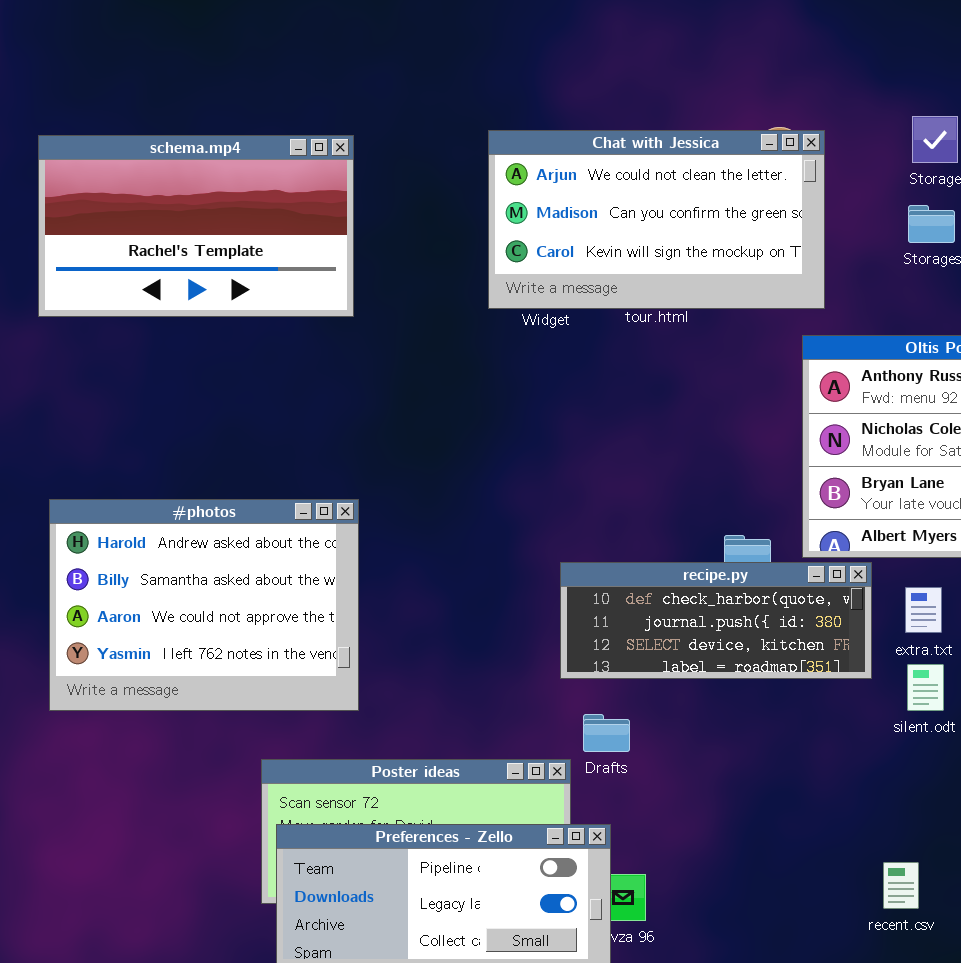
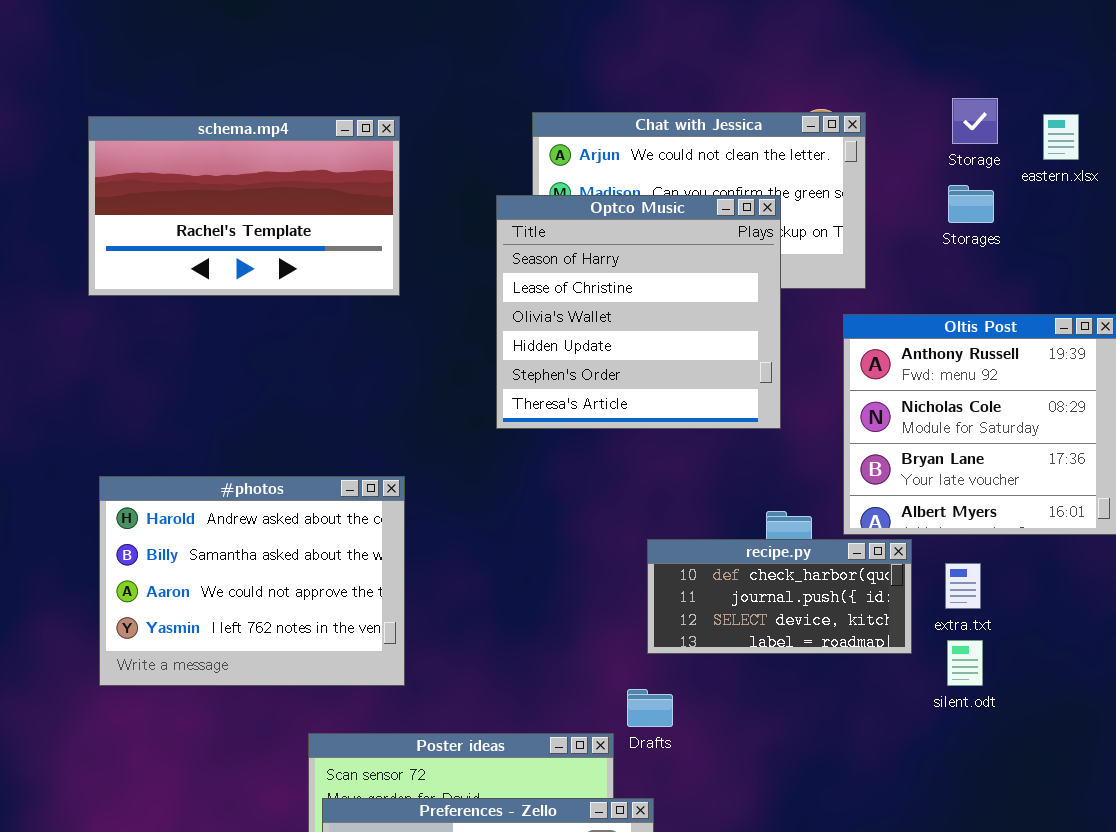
Optco Music: none -> [496,195,781,429], opened
recipe.py: [560,562,872,679] -> [647,539,912,654], resized

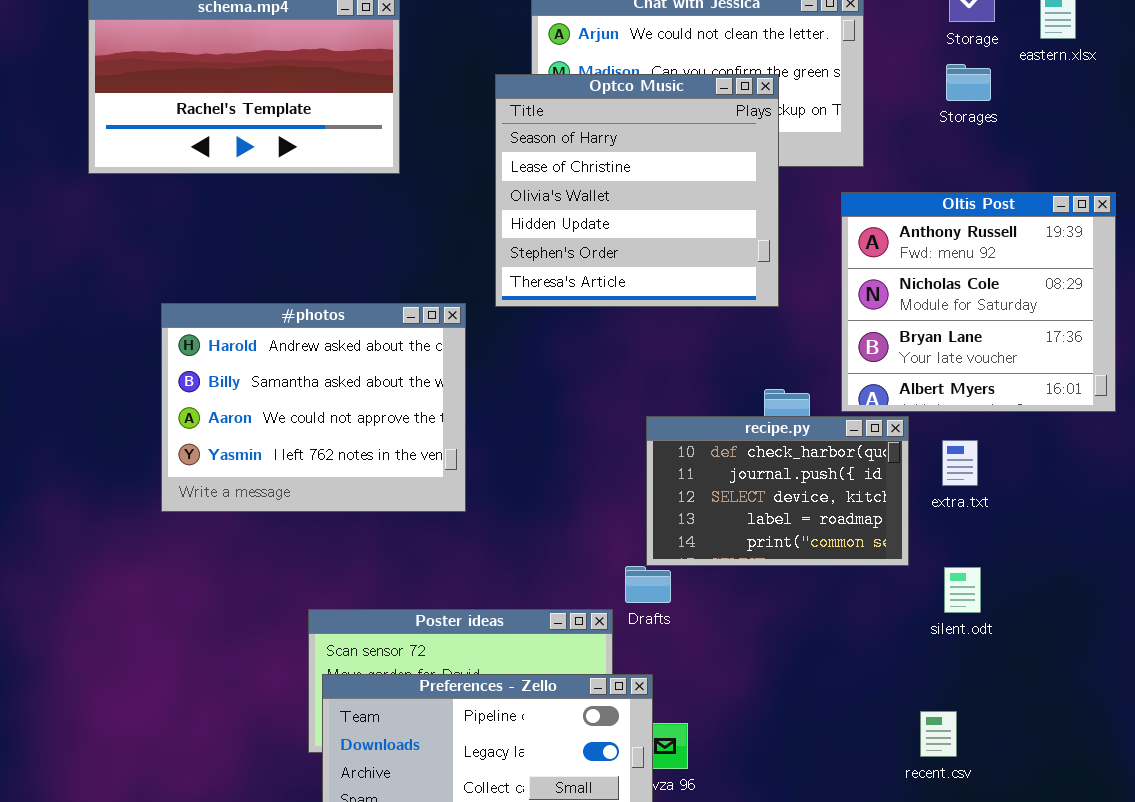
#photos: [99,476,405,686] -> [161,303,466,512], moved
recipe.py: [647,539,912,654] -> [646,416,909,566], resized
silent.odt: [947,640,983,686] -> [944,567,981,613], moved

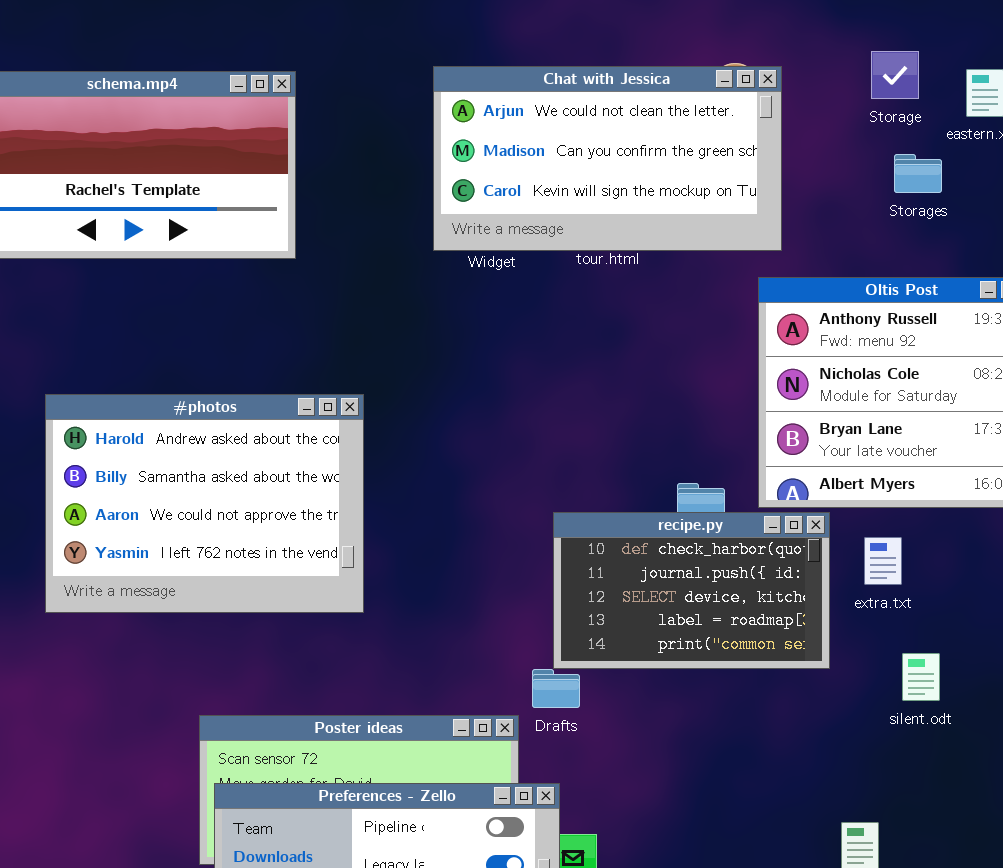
Storages: [946,64,991,101] -> [894,154,942,193], moved
Optco Music: [495,74,779,307] -> none, closed
silent.odt: [944,567,981,613] -> [902,653,940,701], moved

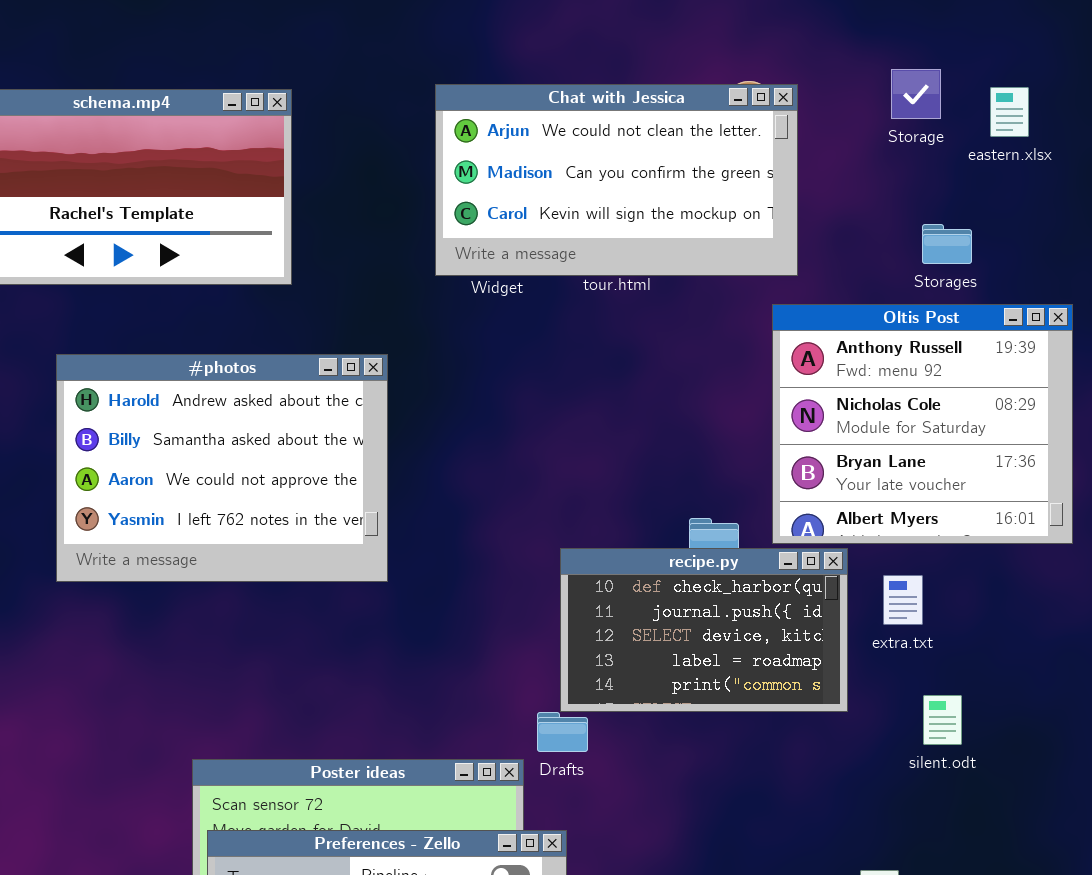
Storages: [894,154,942,193] -> [922,224,972,264], moved
#photos: [45,394,364,613] -> [56,354,388,582], moved

